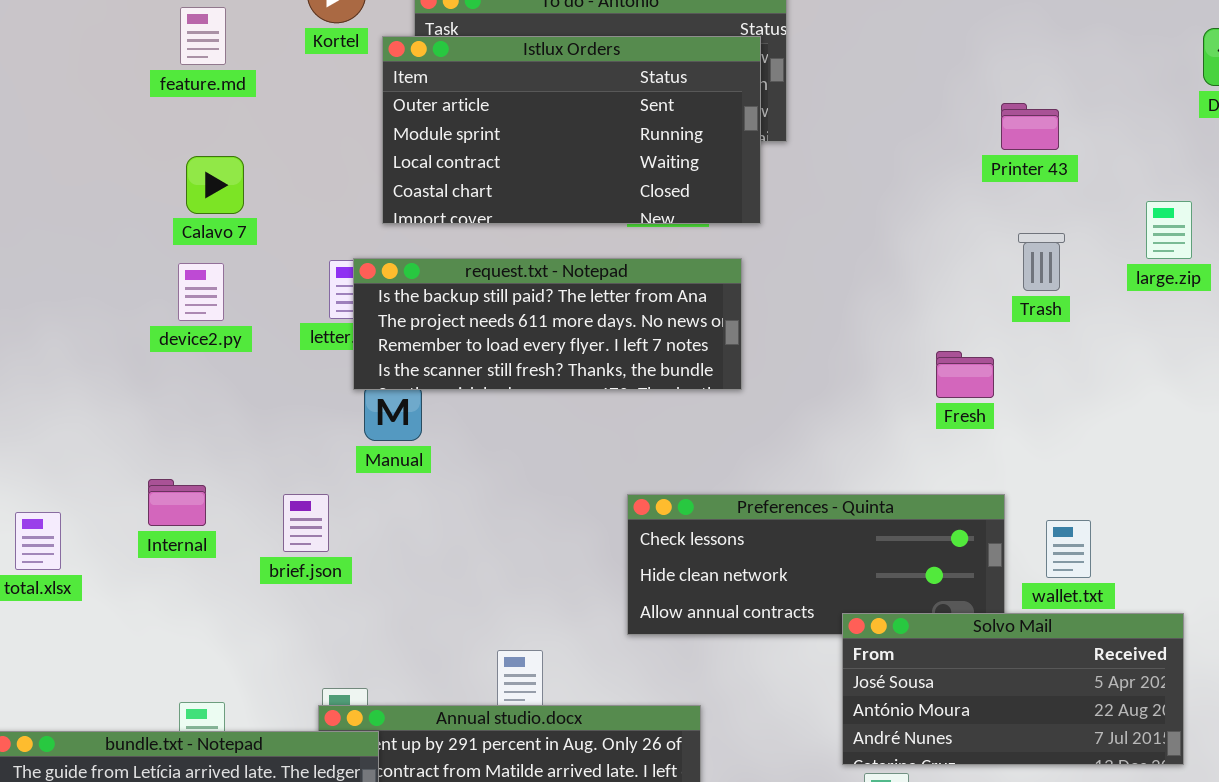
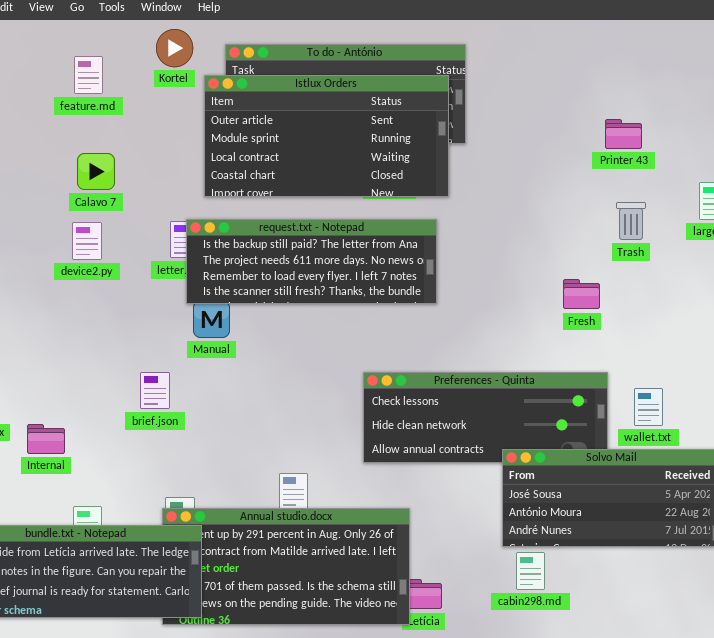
Internal: [148,479,206,526] -> [27,424,65,454], moved

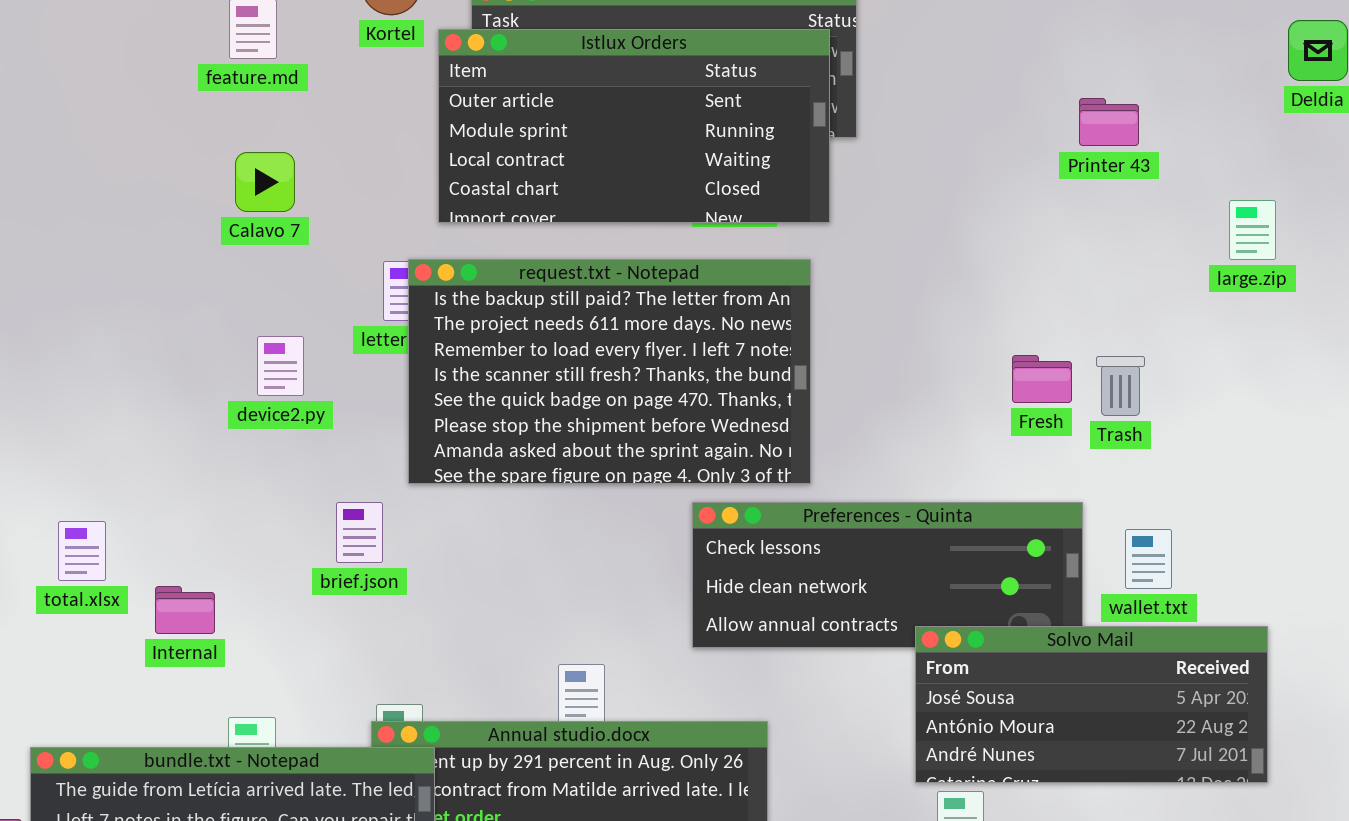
Trash: [616,202,646,240] -> [1096,356,1145,416], moved
request.txt - Notepad: [186,219,437,304] -> [408,259,811,484], resized
device2.py: [72,222,102,260] -> [257,336,304,396], moved

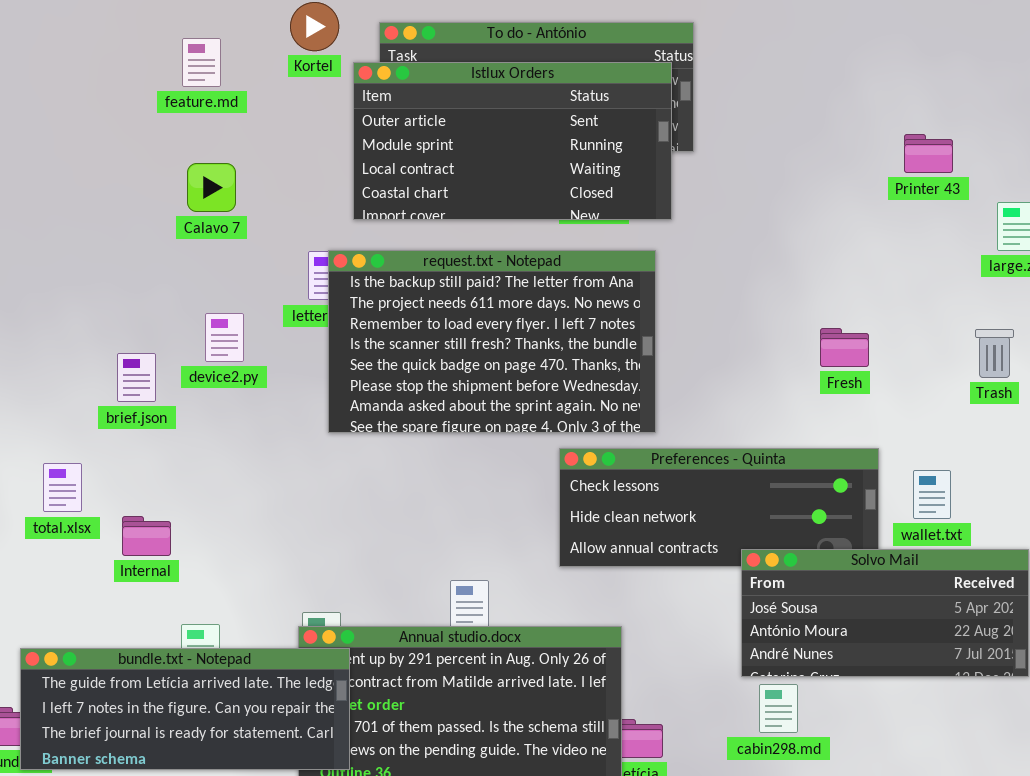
Printer 43: [1079,98,1139,146] -> [904,134,953,173], moved
Trash: [1096,356,1145,416] -> [975,329,1014,378], moved
brief.json: [336,502,383,563] -> [117,353,156,402], moved

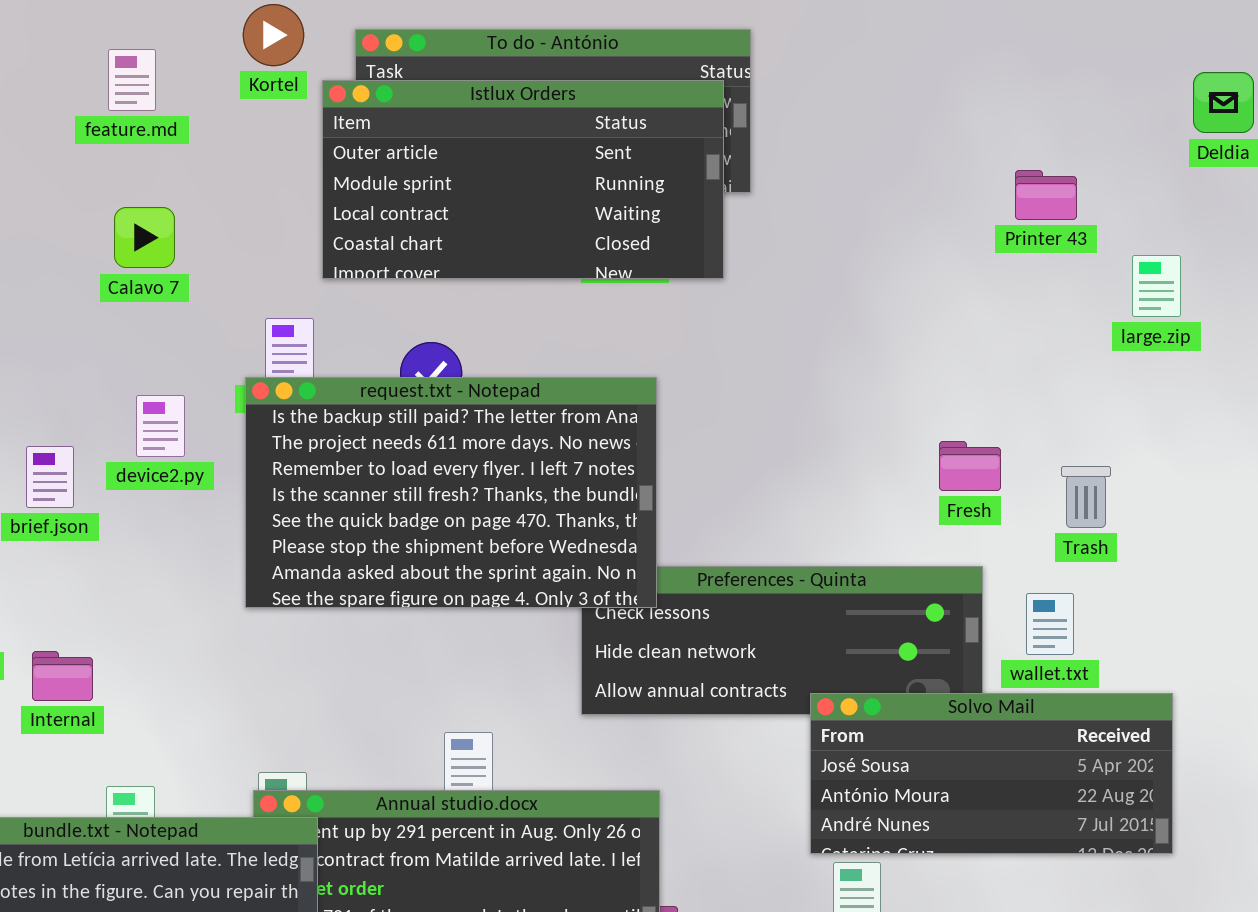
request.txt - Notepad: [328,250,656,433] -> [245,377,657,608], moved
Fresh: [820,328,869,367] -> [939,441,1001,491], moved
Trash: [975,329,1014,378] -> [1061,466,1111,528], moved

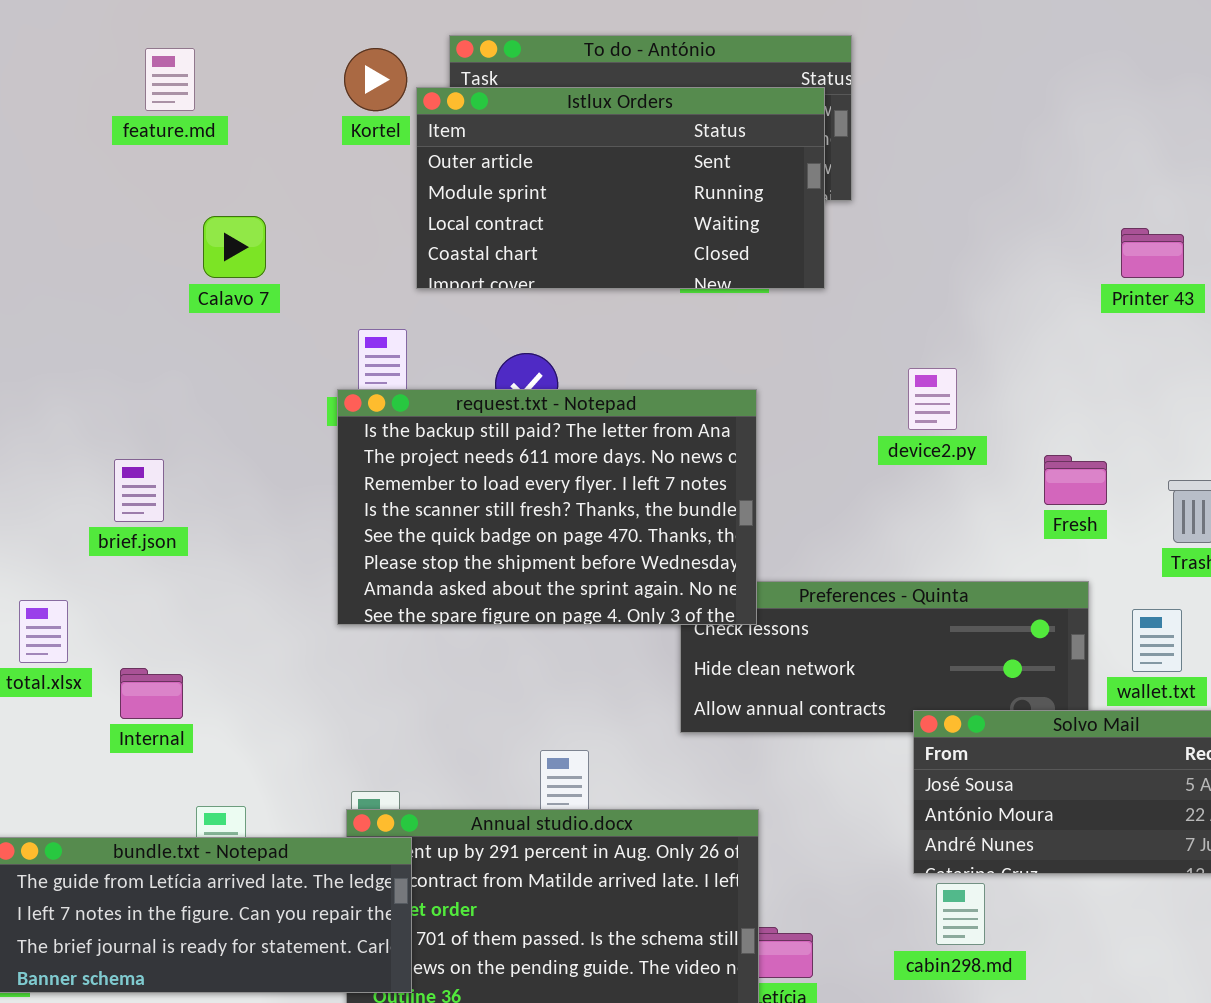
Kortel: [243,4,304,66] -> [344,48,407,111], moved
feature.md: [108,49,156,111] -> [145,48,195,111], moved
Printer 43: [1015,170,1077,220] -> [1121,228,1184,278], moved
device2.py: [136,395,185,457] -> [908,368,957,430], moved

